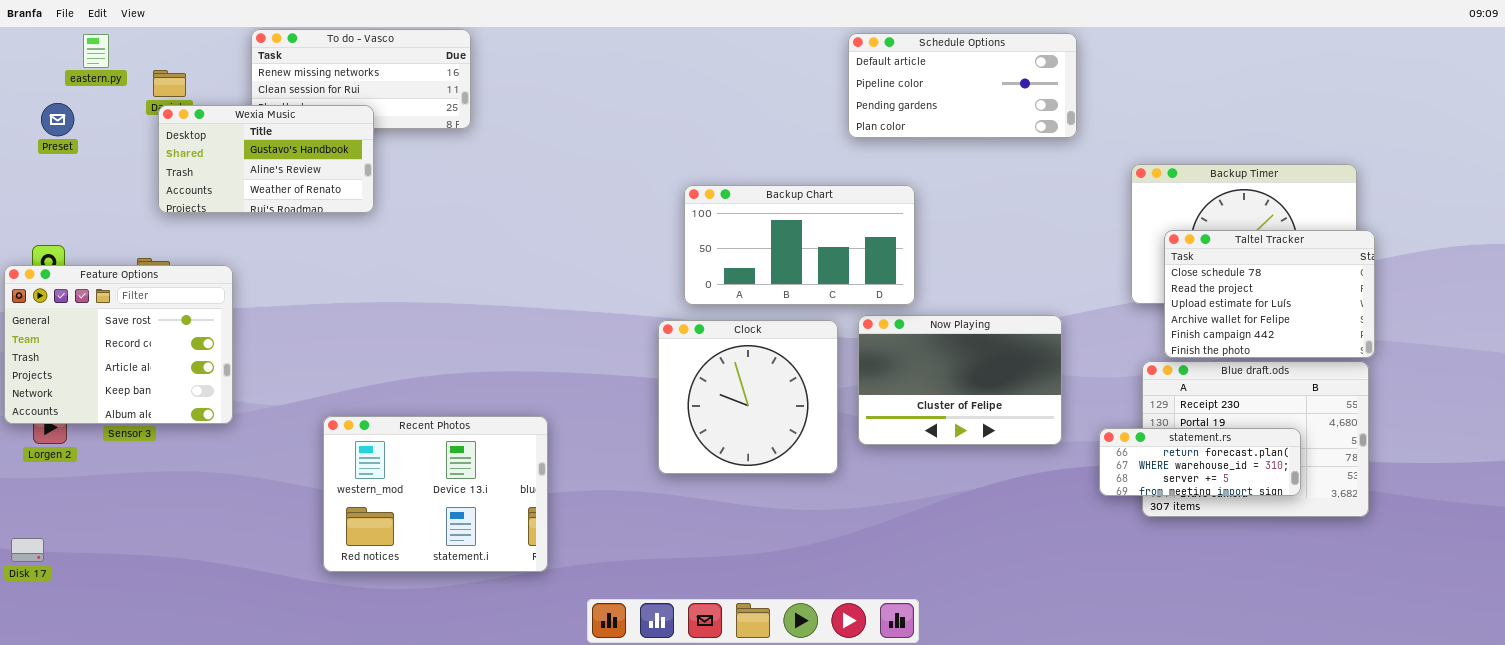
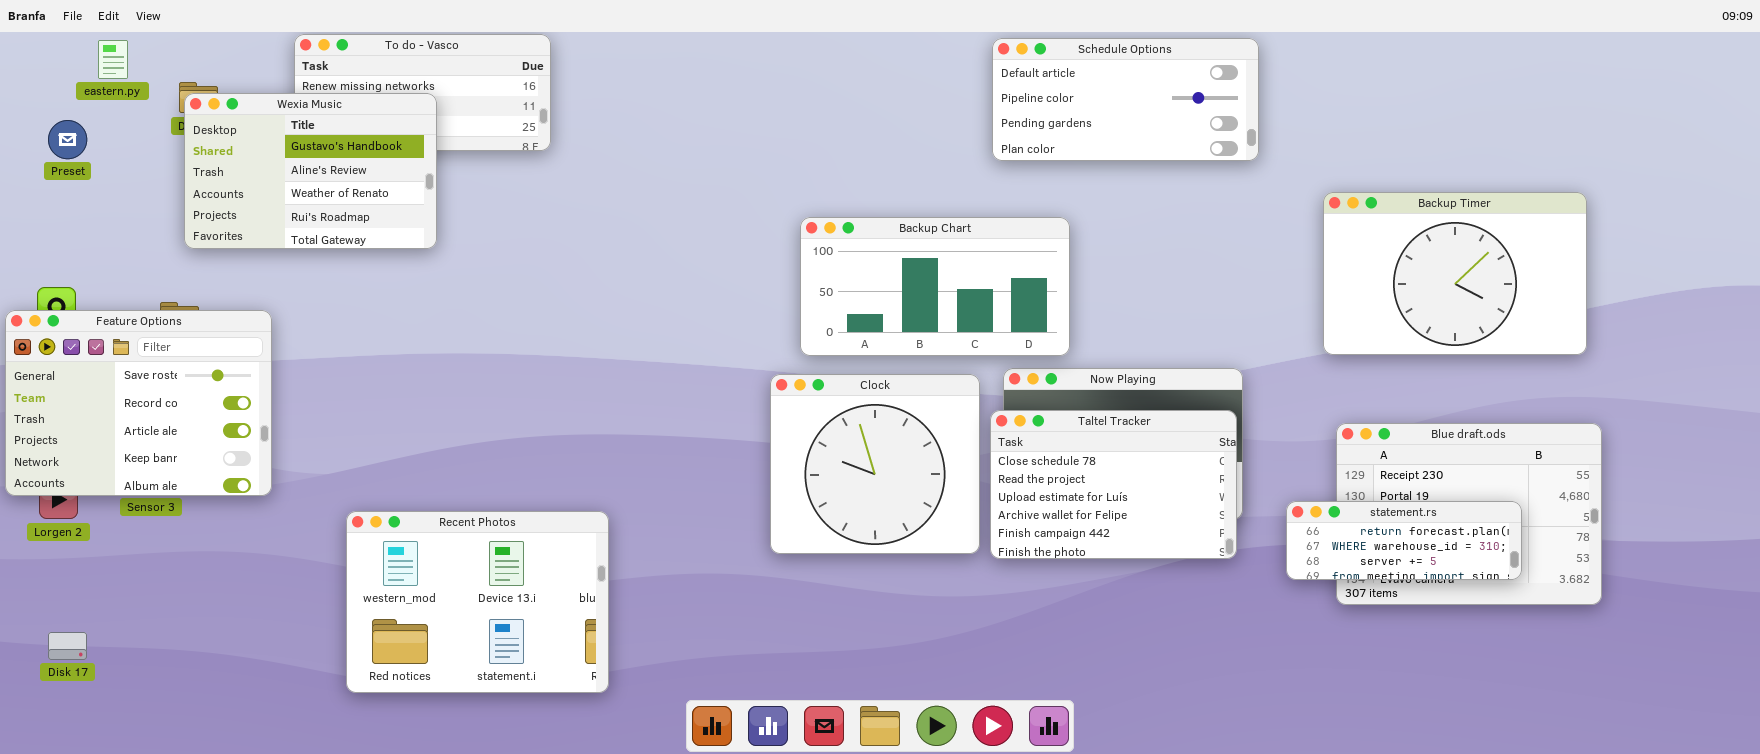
Wexia Music: [158,105,374,213] -> [184,93,437,249], resized
Taltel Tracker: [1164,230,1375,358] -> [990,410,1237,559], moved
Recent Photos: [323,416,548,572] -> [346,511,609,693], moved
Disk 17: [11,538,44,562] -> [48,632,87,660], moved

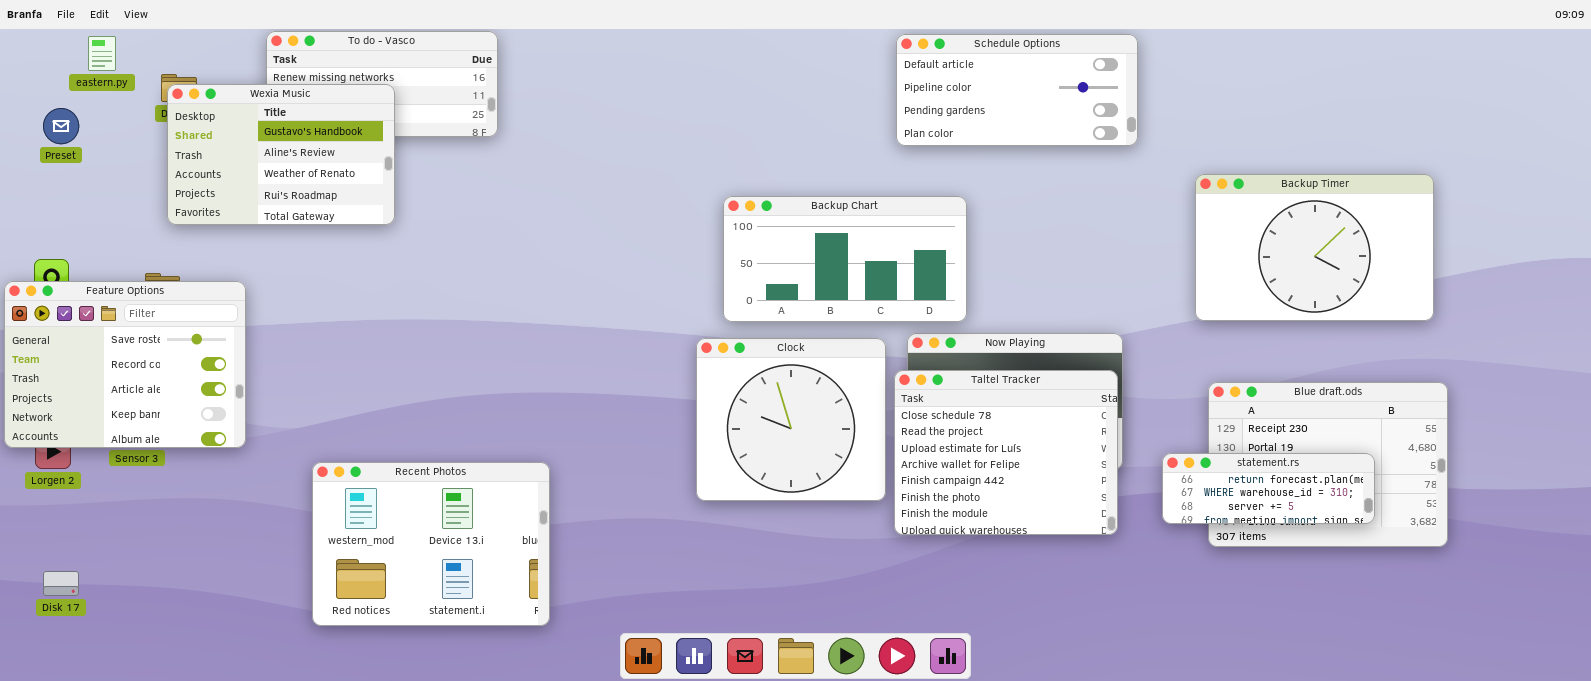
Taltel Tracker: [990,410,1237,559] -> [894,370,1118,535], resized

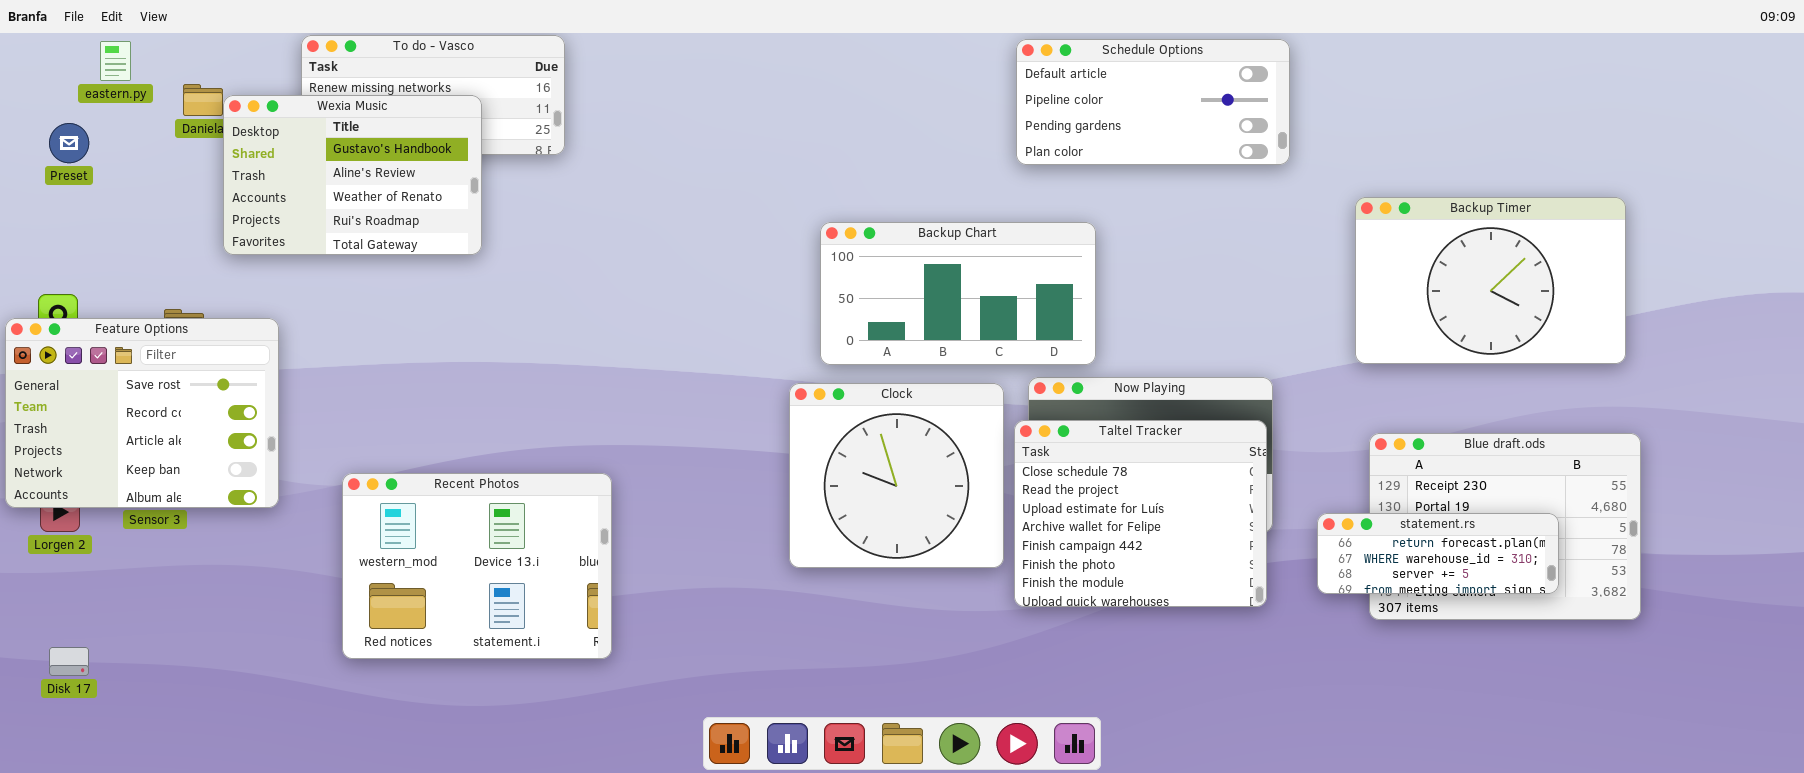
Wexia Music: [167,84,395,225] -> [223,95,482,255], moved
Recent Photos: [312,462,550,626] -> [342,473,612,659], moved

